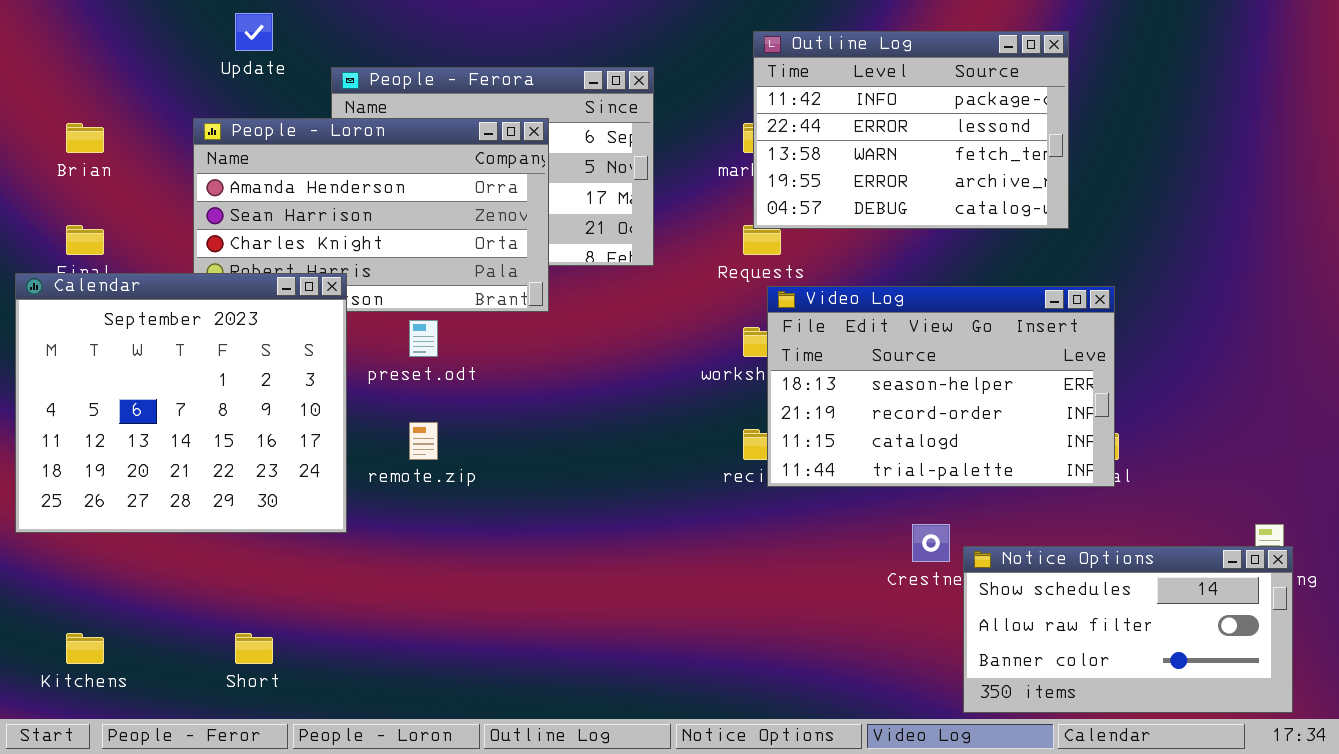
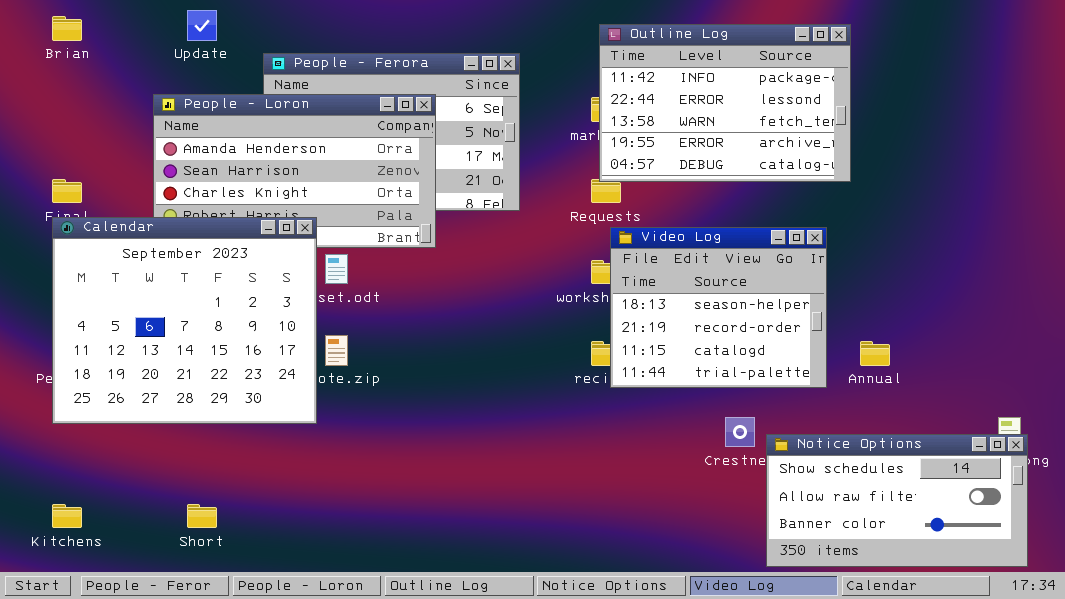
Brian: [66,123,104,153] -> [52,16,82,41], moved
Calendar: [15,273,347,533] -> [52,217,317,424], moved
Video Log: [767,286,1115,487] -> [610,227,827,388], resized

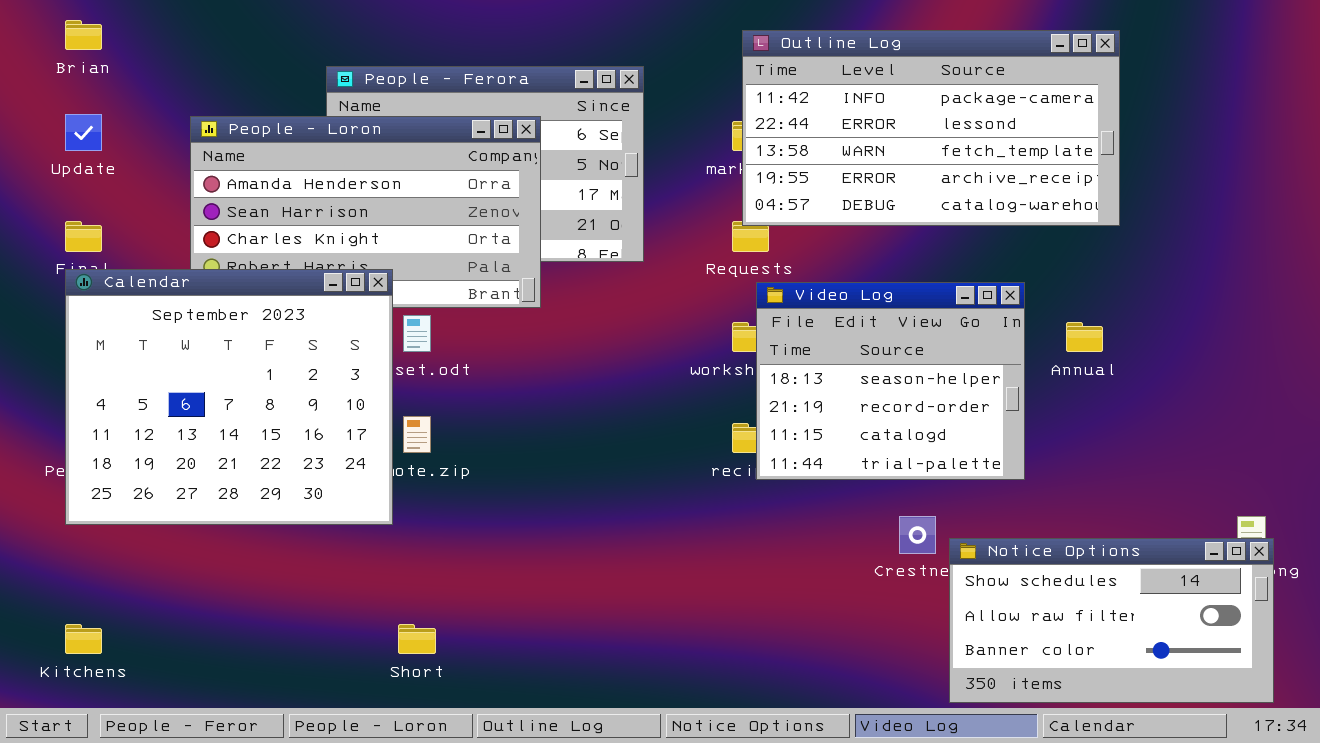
Update: [187,10,217,41] -> [65,114,102,151], moved
Outline Log: [599,24,851,182] -> [742,30,1120,226], resized
Annual: [860,341,890,366] -> [1066,322,1103,352], moved
Short: [187,504,217,528] -> [398,624,436,654], moved

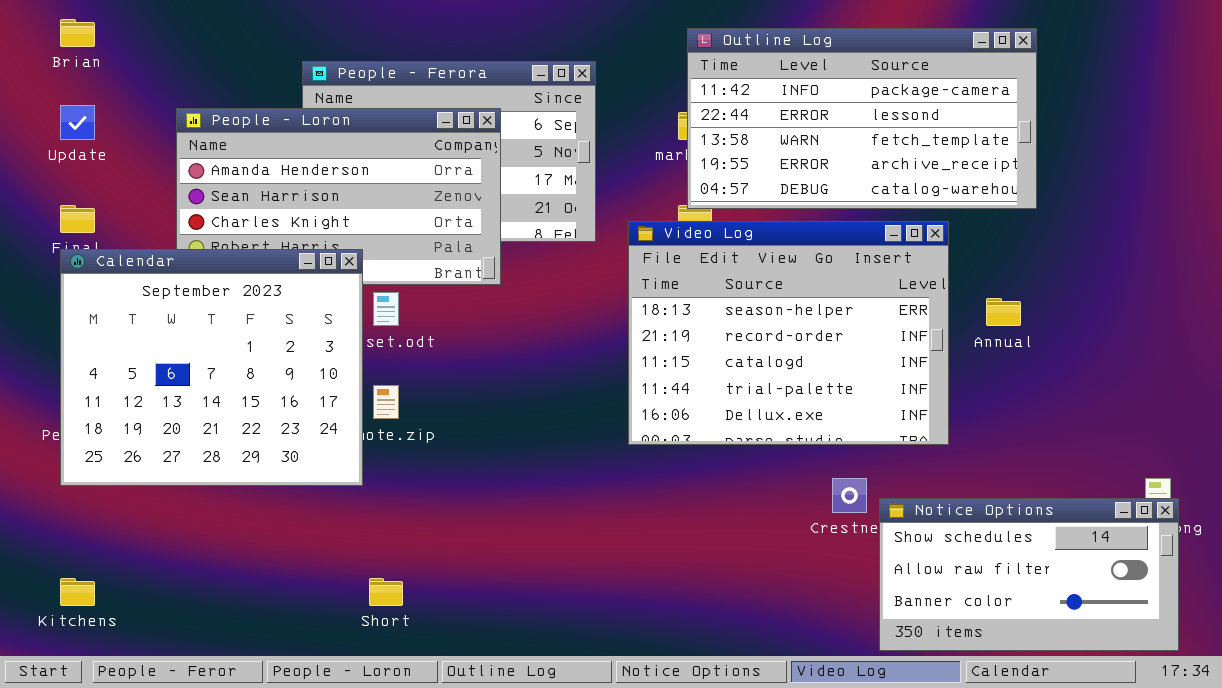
Video Log: [756,282,1025,480] -> [628,221,949,445], resized

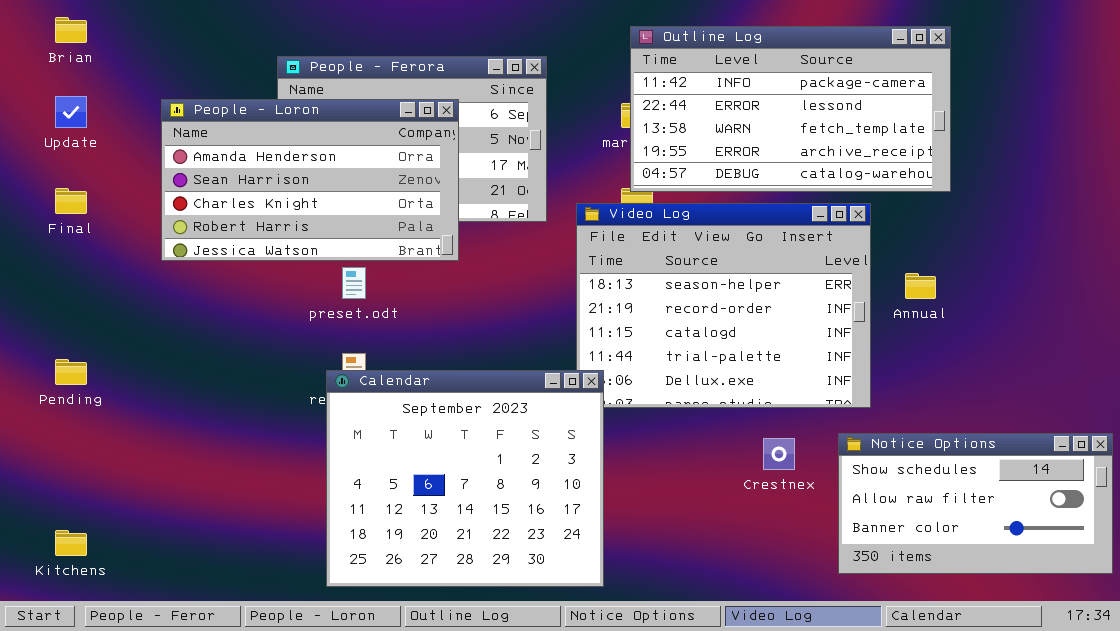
Calendar: [60,249,363,486] -> [326,370,604,587], moved
Notice Options: [879,498,1179,651] -> [838,433,1113,574], moved

